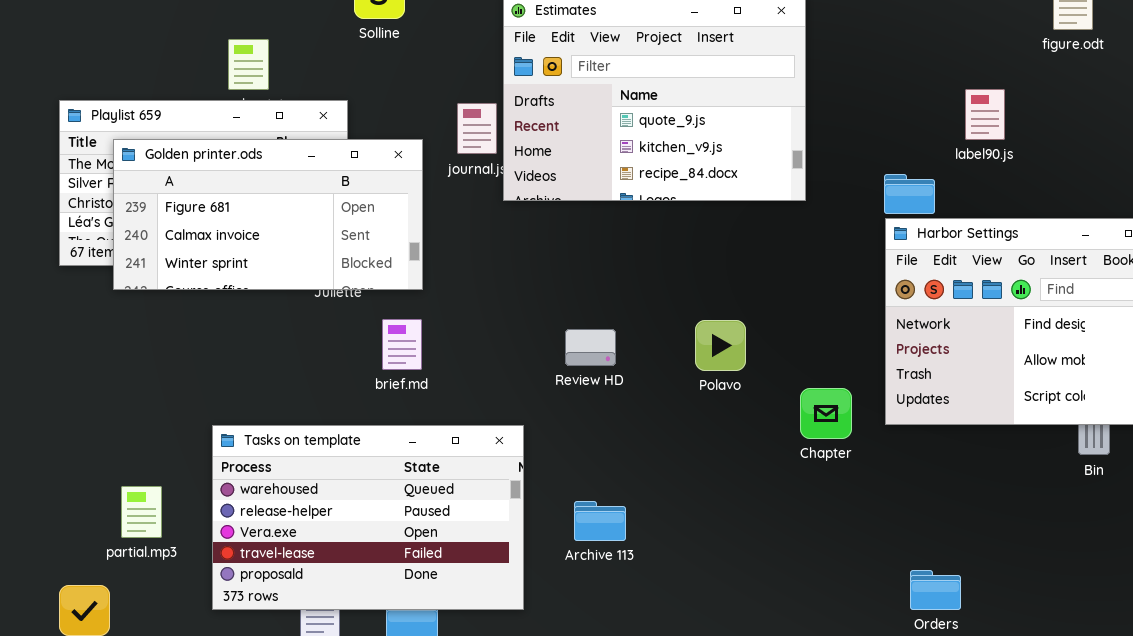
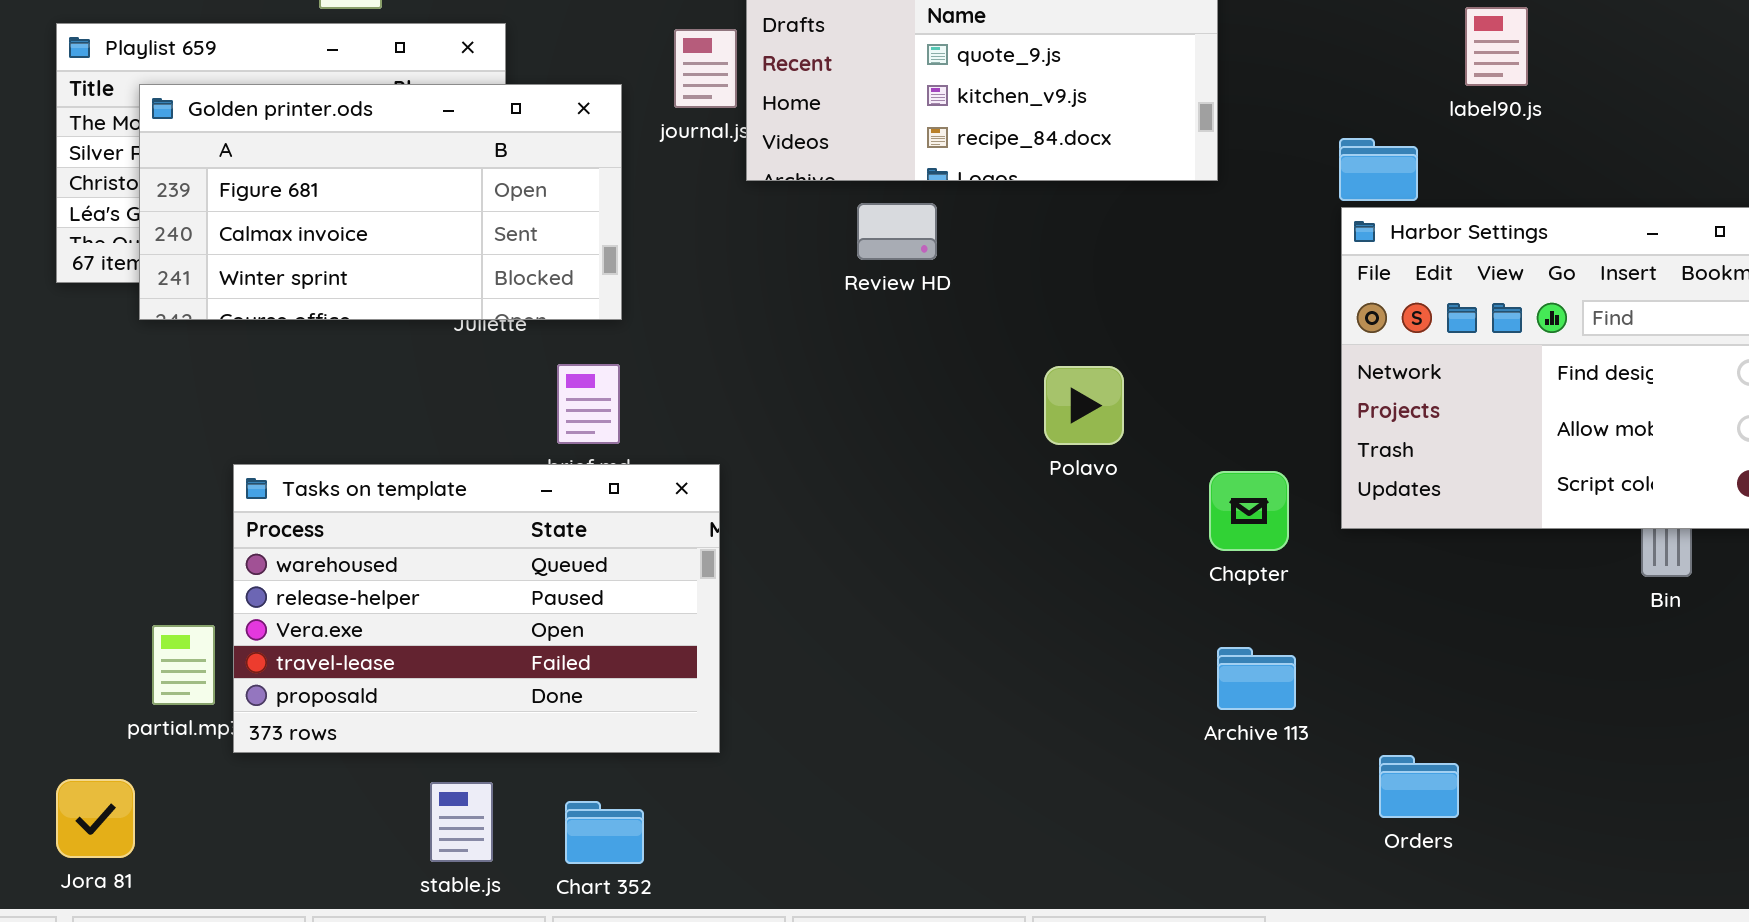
Review HD: [565,329,616,366] -> [857,203,937,260], moved
Tasks on template: [212,425,524,610] -> [233,464,720,753], moved
Archive 113: [574,501,626,541] -> [1217,647,1296,710], moved

